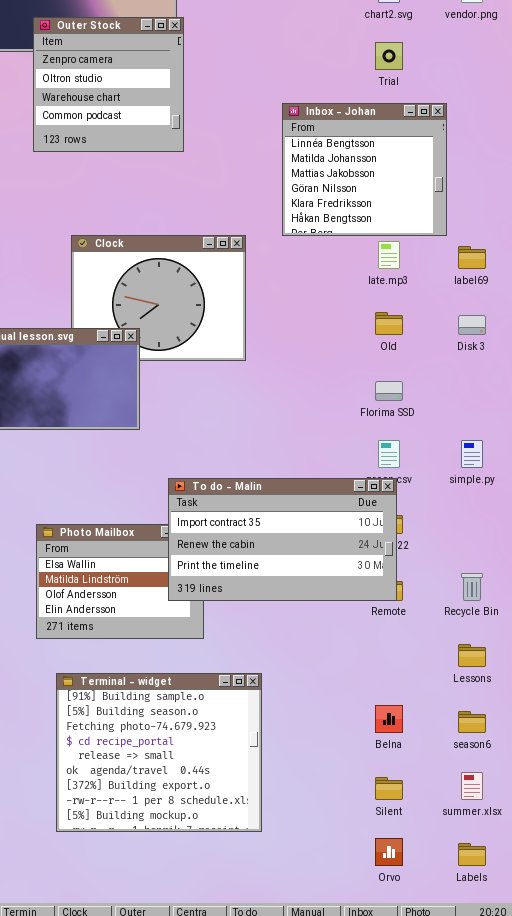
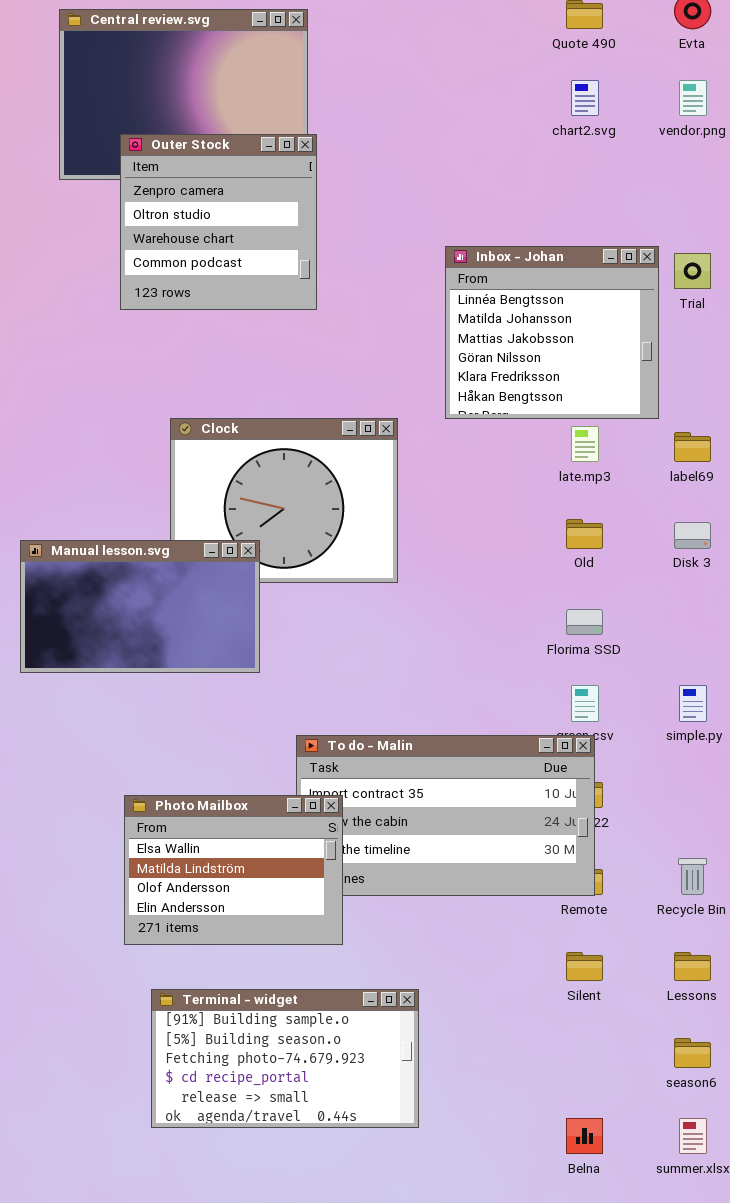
Trial: [375,42,403,70] -> [674,253,711,289], moved
Photo Mailbox: [36,524,204,639] -> [124,795,343,945], raised
Terminal - widget: [56,673,262,832] -> [151,989,419,1128], resized
Belna: [375,705,403,733] -> [566,1118,603,1154], moved
Silent: [375,777,403,800] -> [566,952,603,981], moved

